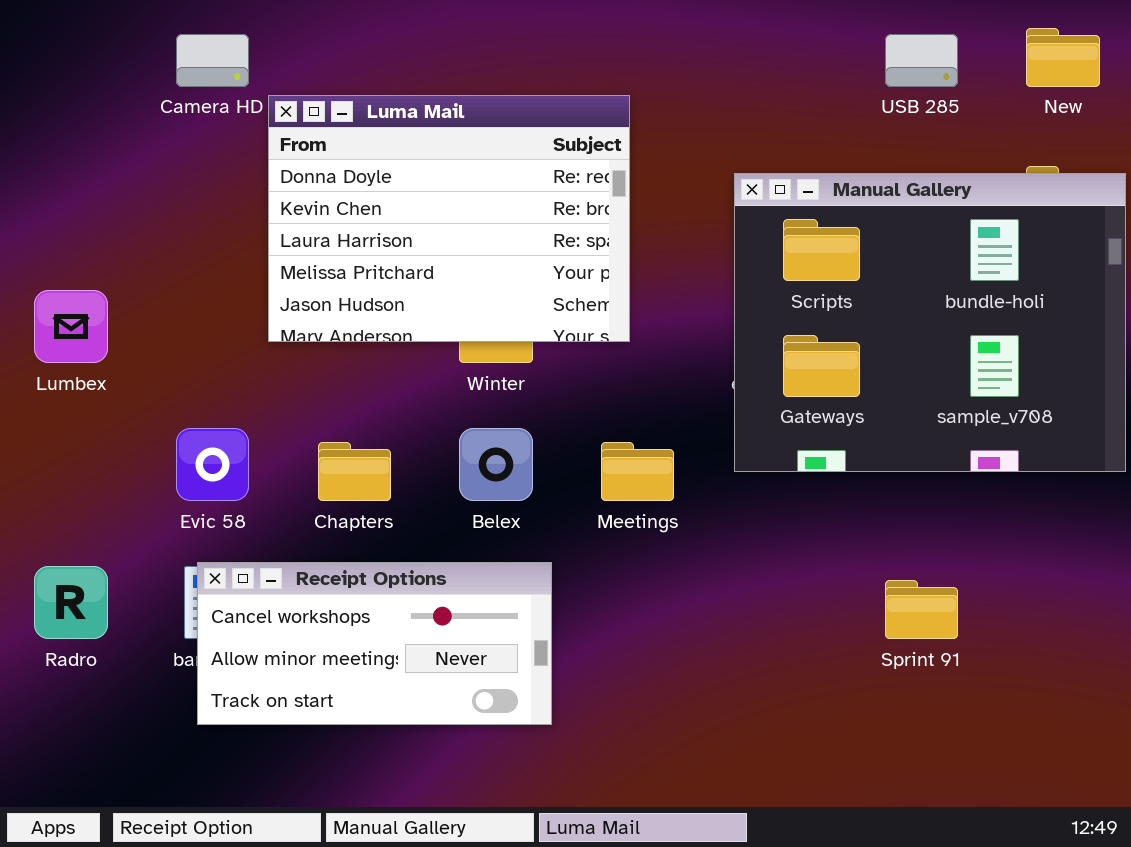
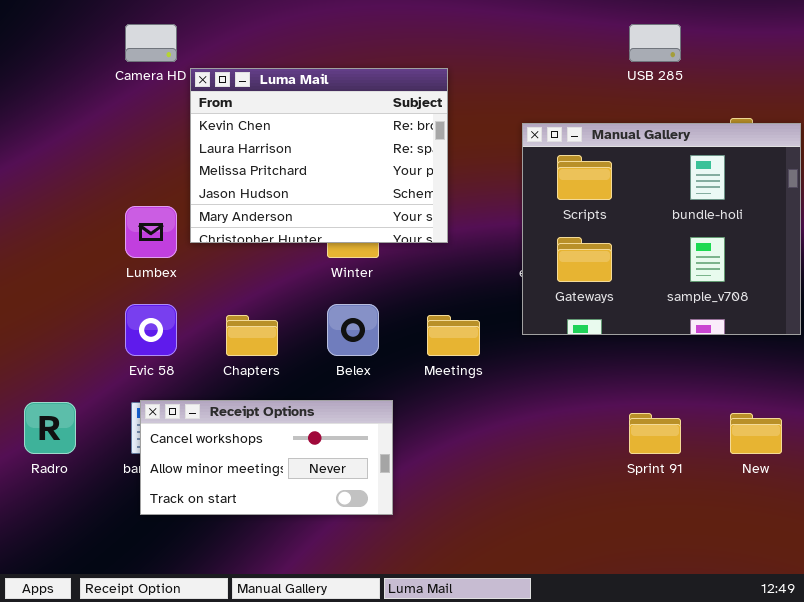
New: [1026,28,1100,87] -> [730,413,782,454], moved
Luma Mail: [268,95,630,342] -> [190,68,448,243], scrolled down 1 row
Lumbex: [34,290,108,363] -> [125,206,177,258], moved

